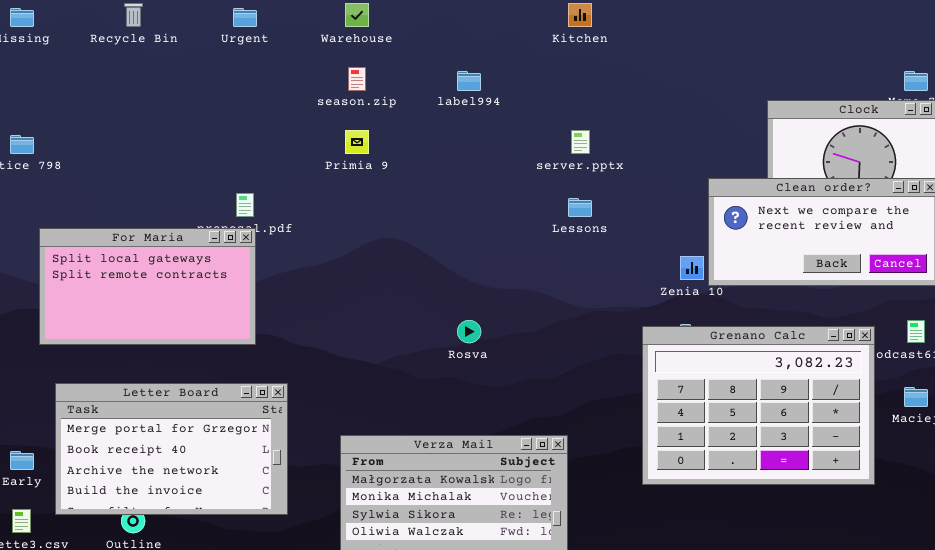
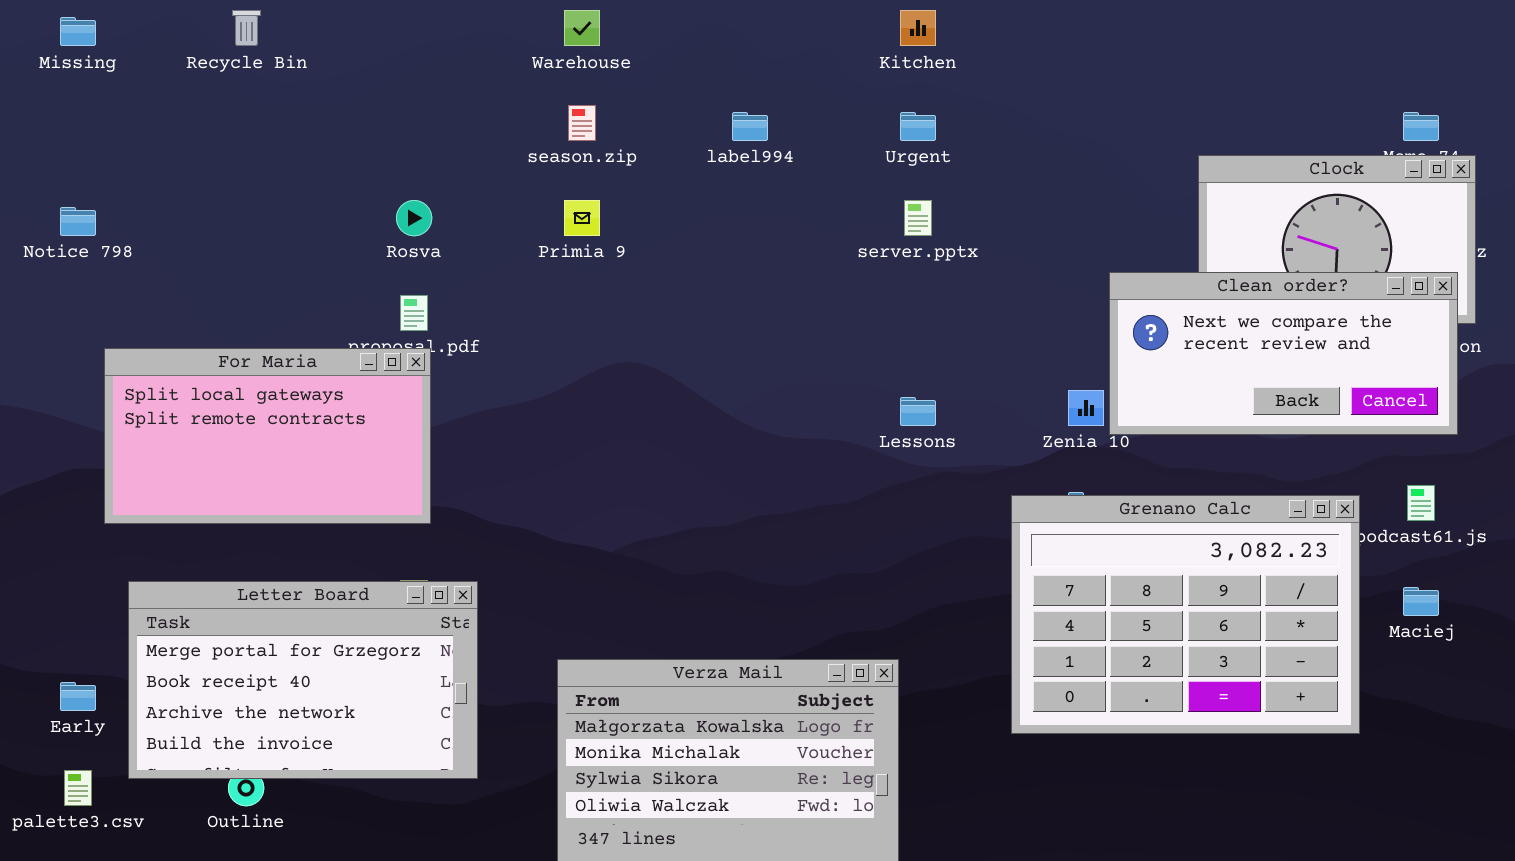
Urgent: [233,8,257,27] -> [900,112,936,141], moved
Lessons: [568,198,592,217] -> [900,397,936,426], moved
Rosva: [457,320,481,343] -> [396,200,432,236], moved

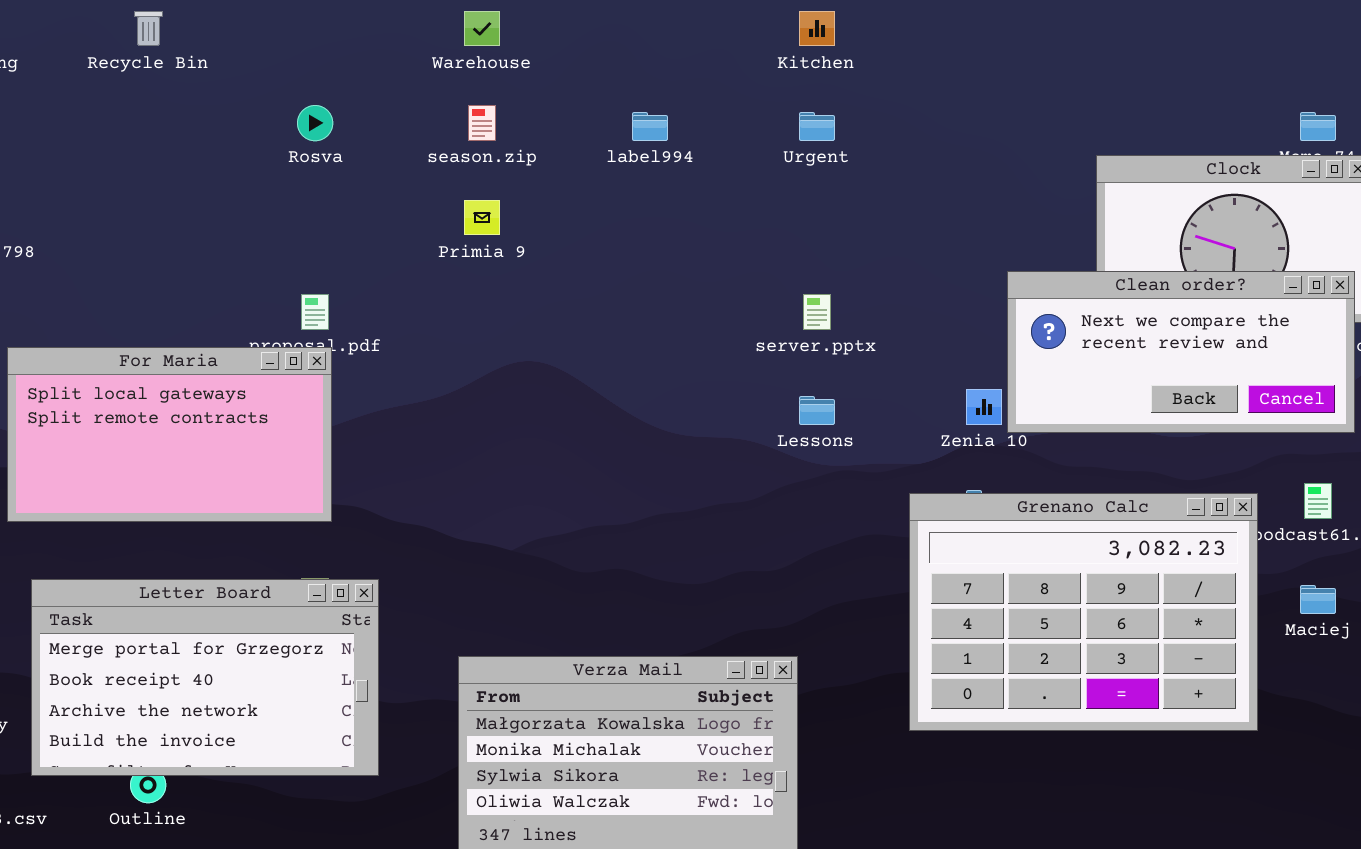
Rosva: [396,200,432,236] -> [297,105,333,141], moved
server.pptx: [904,200,932,236] -> [803,294,831,330], moved

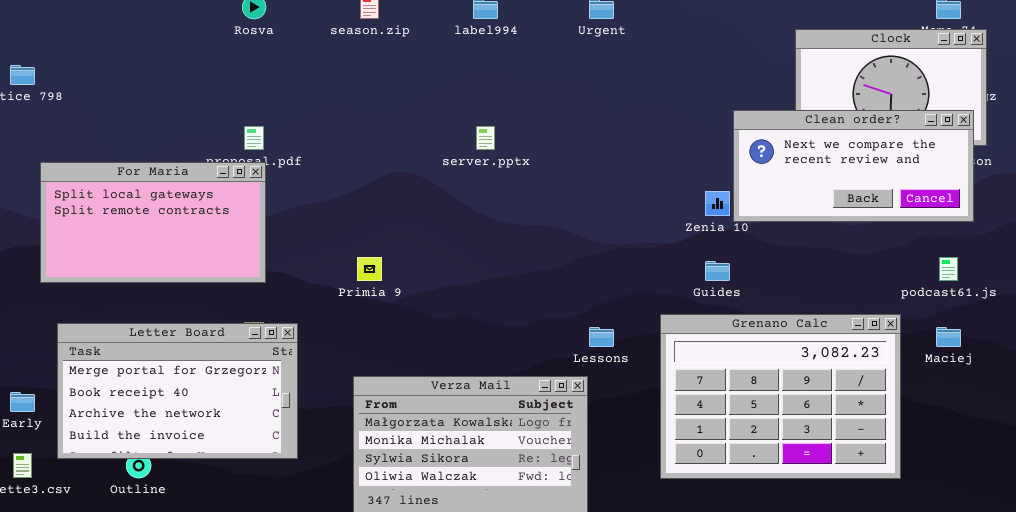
Primia 9: [464,200,500,235] -> [357,257,382,281], moved
server.pptx: [803,294,831,330] -> [476,126,495,150], moved
Lessons: [799,396,835,425] -> [589,327,614,347], moved
Grenano Calc: [909,493,1258,731] -> [660,314,901,479], moved

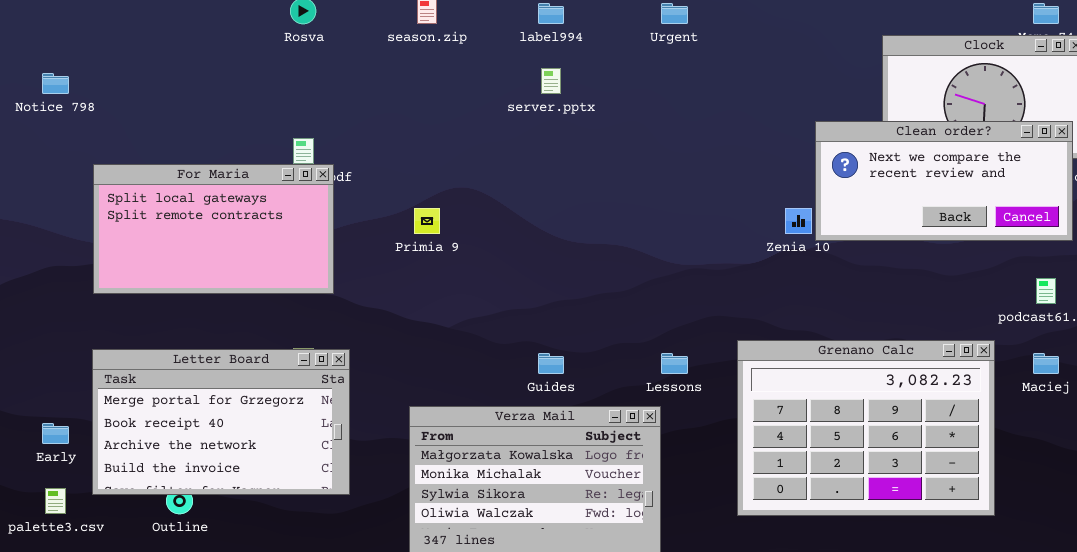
server.pptx: [476,126,495,150] -> [541,68,561,94], moved
For Maria: [40,162,266,283] -> [93,164,334,294], moved
Primia 9: [357,257,382,281] -> [414,208,440,234], moved
Guides: [705,261,730,281] -> [538,353,564,374], moved

